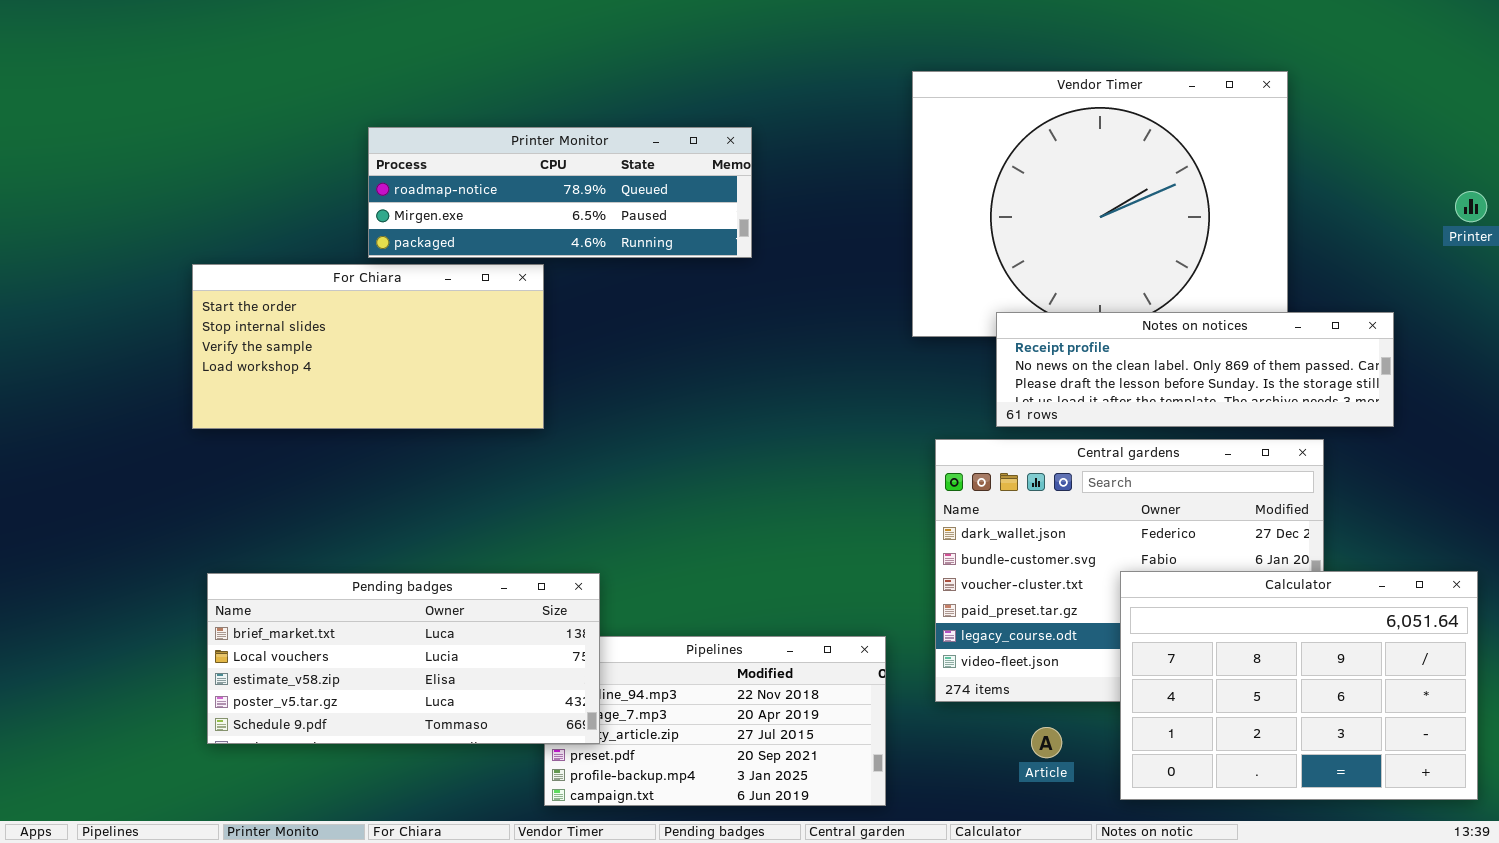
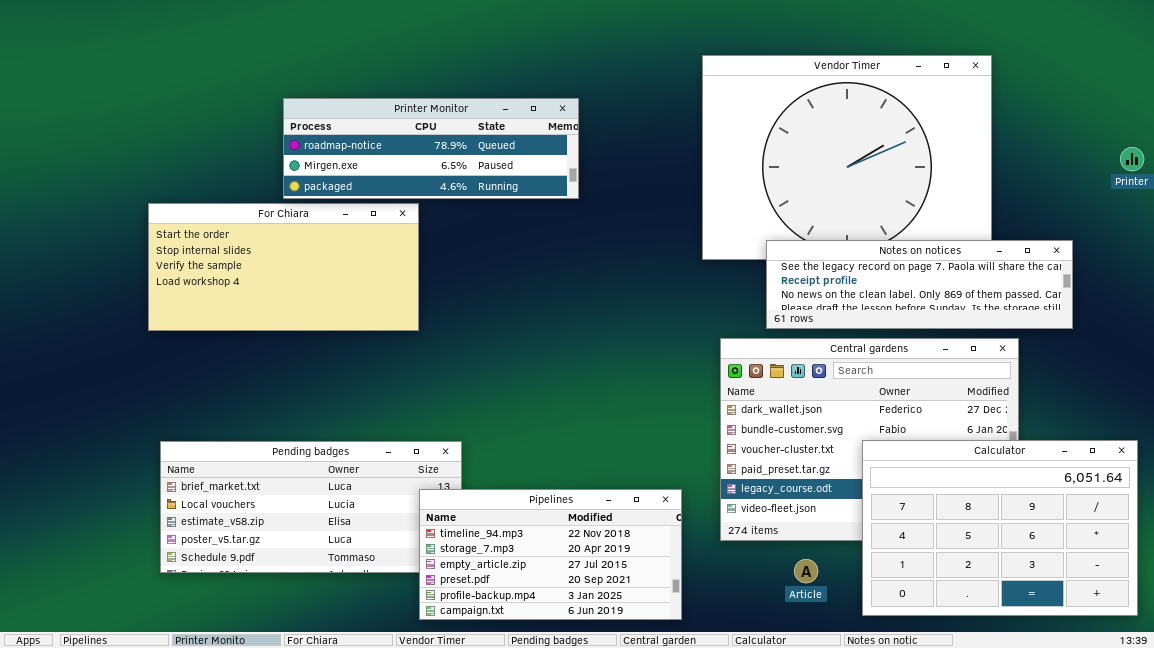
Notes on notices: [996,312,1394,427] -> [766,240,1073,329], scrolled up 1 row
Pipelines: [544,636,886,806] -> [419,489,682,620], raised

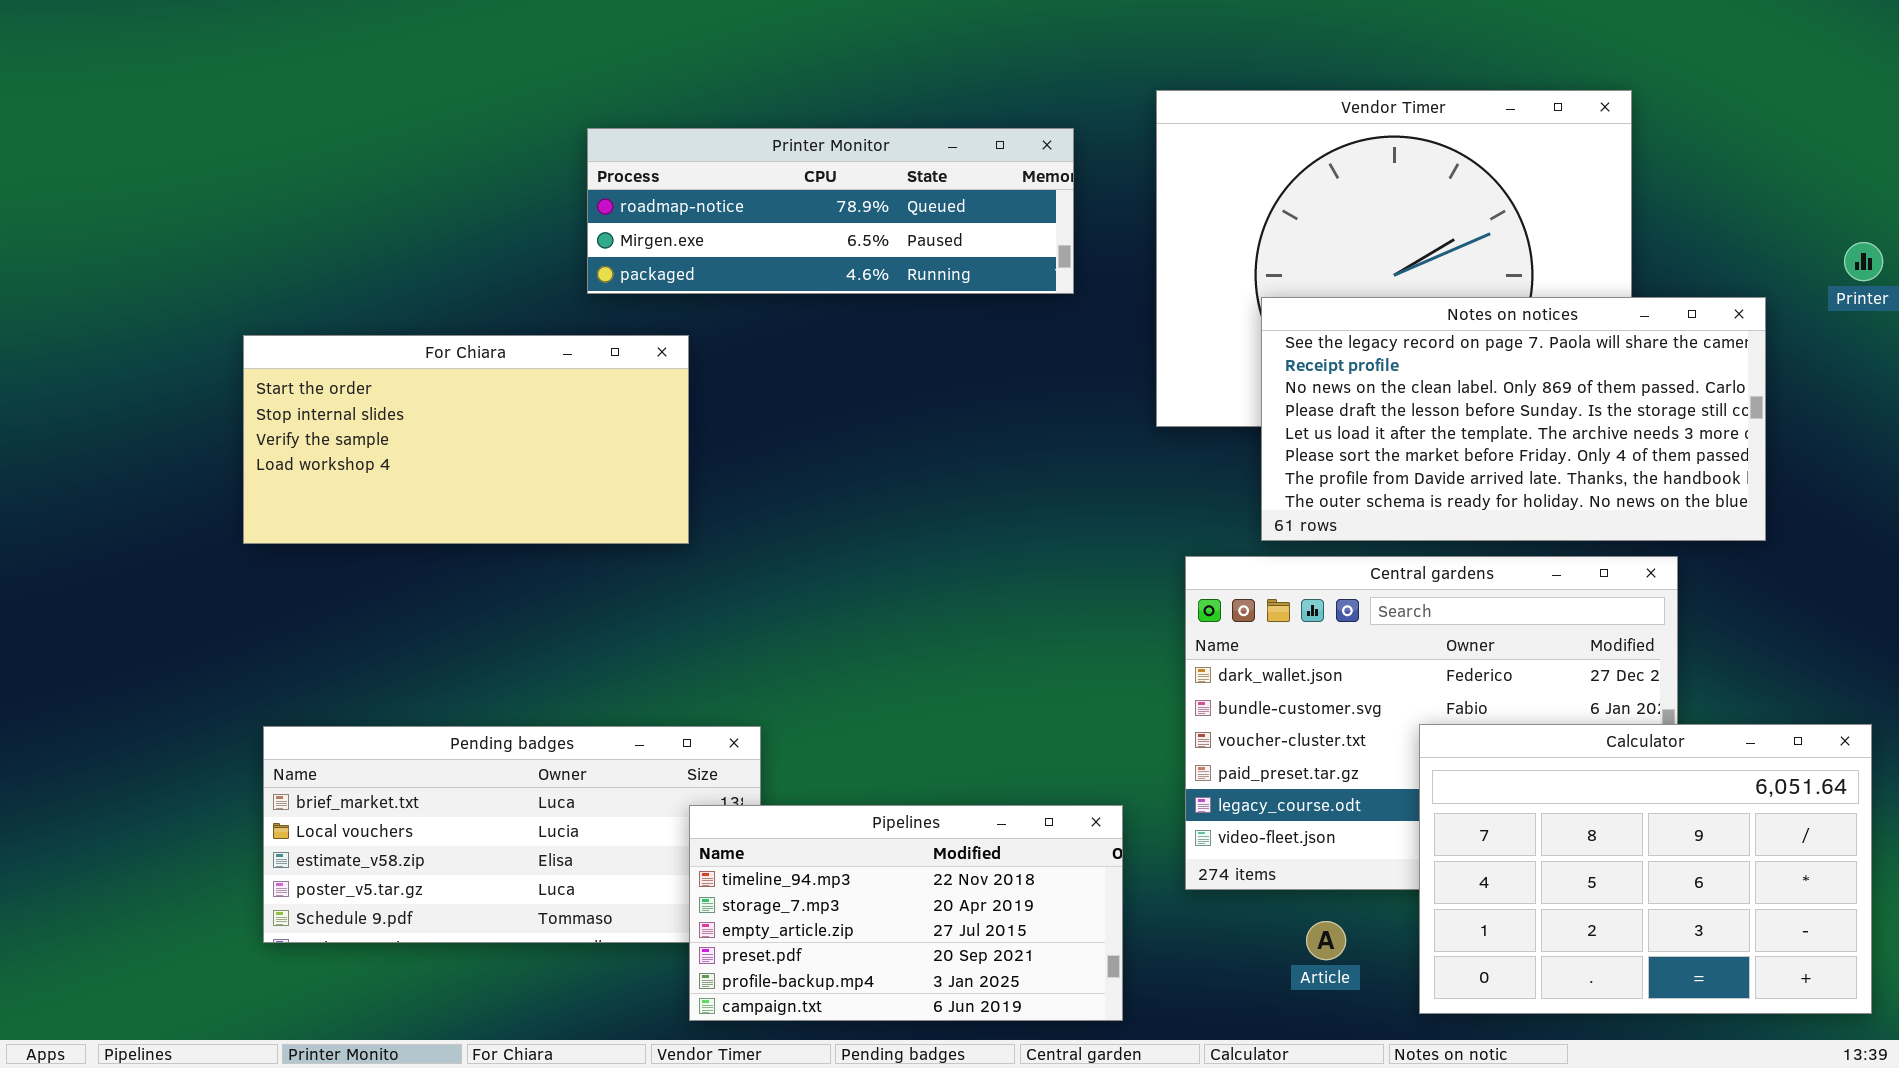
Printer Monitor: [283,98,579,199] -> [587,128,1074,294], moved
Notes on notices: [766,240,1073,329] -> [1261,297,1766,541], resized

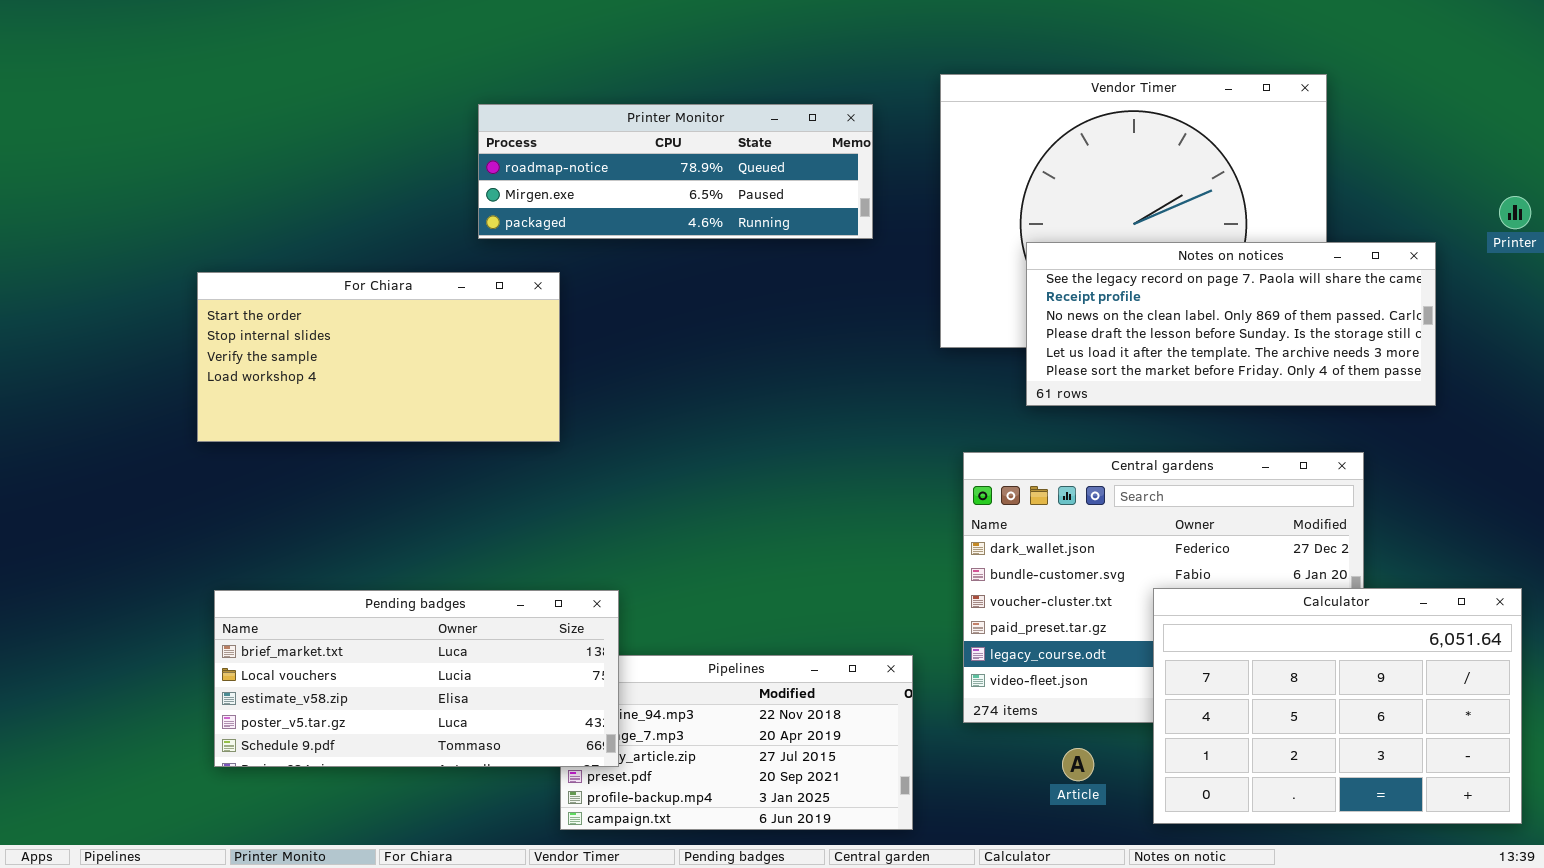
Notes on notices: [1261,297,1766,541] -> [1026,242,1436,406], resized
Pending badges: [263,726,761,943] -> [214,590,619,767], raised

